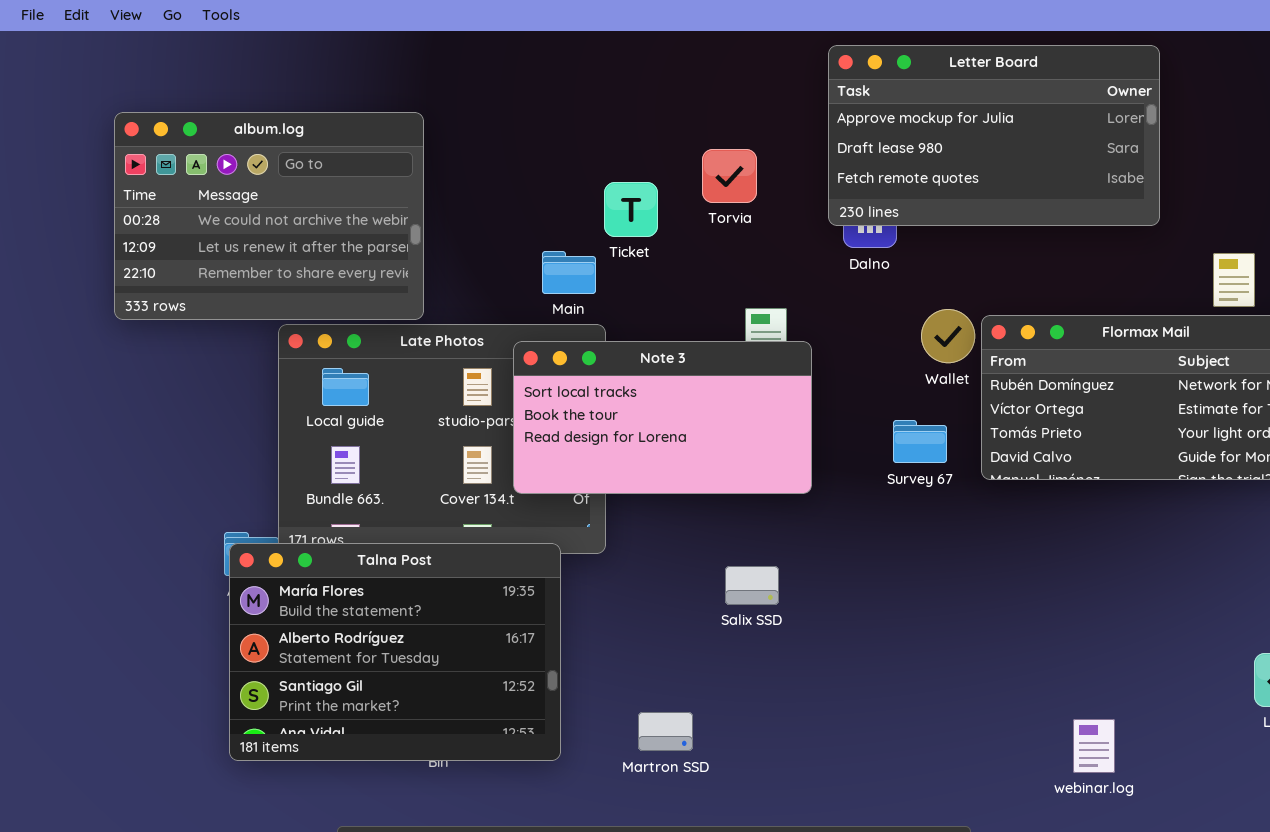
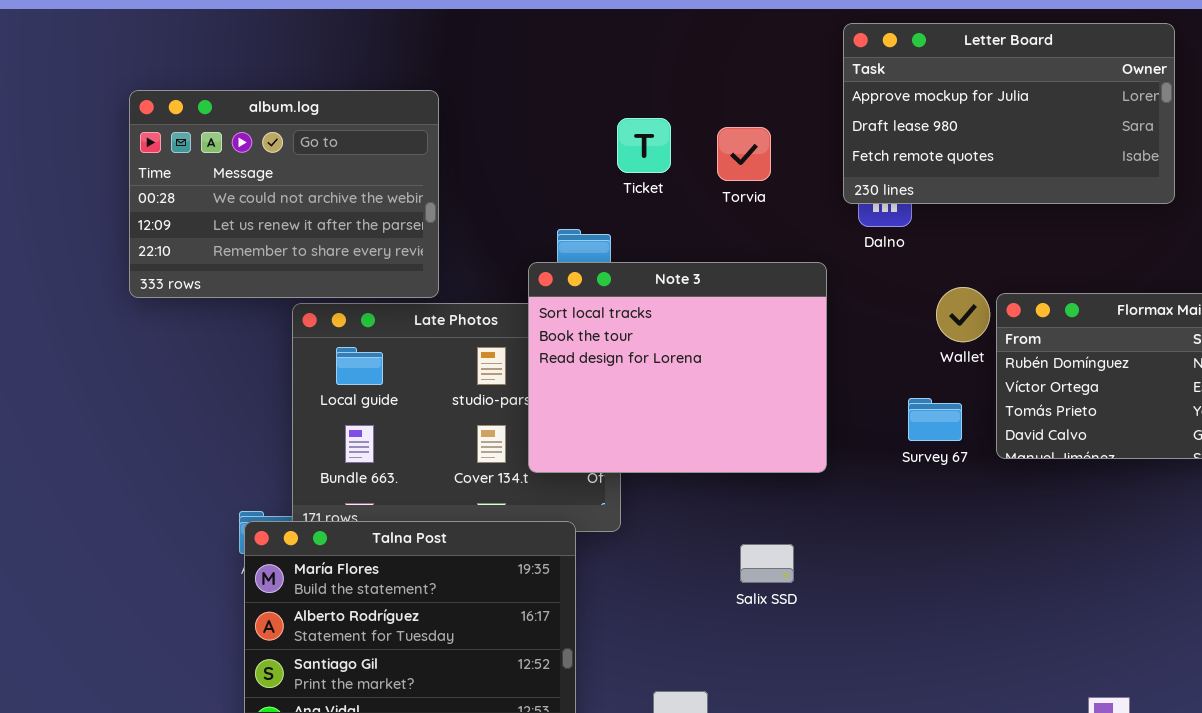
Ticket: [604,182,658,237] -> [617,118,671,173], moved
Note 3: [513,341,812,494] -> [528,262,827,473], resized

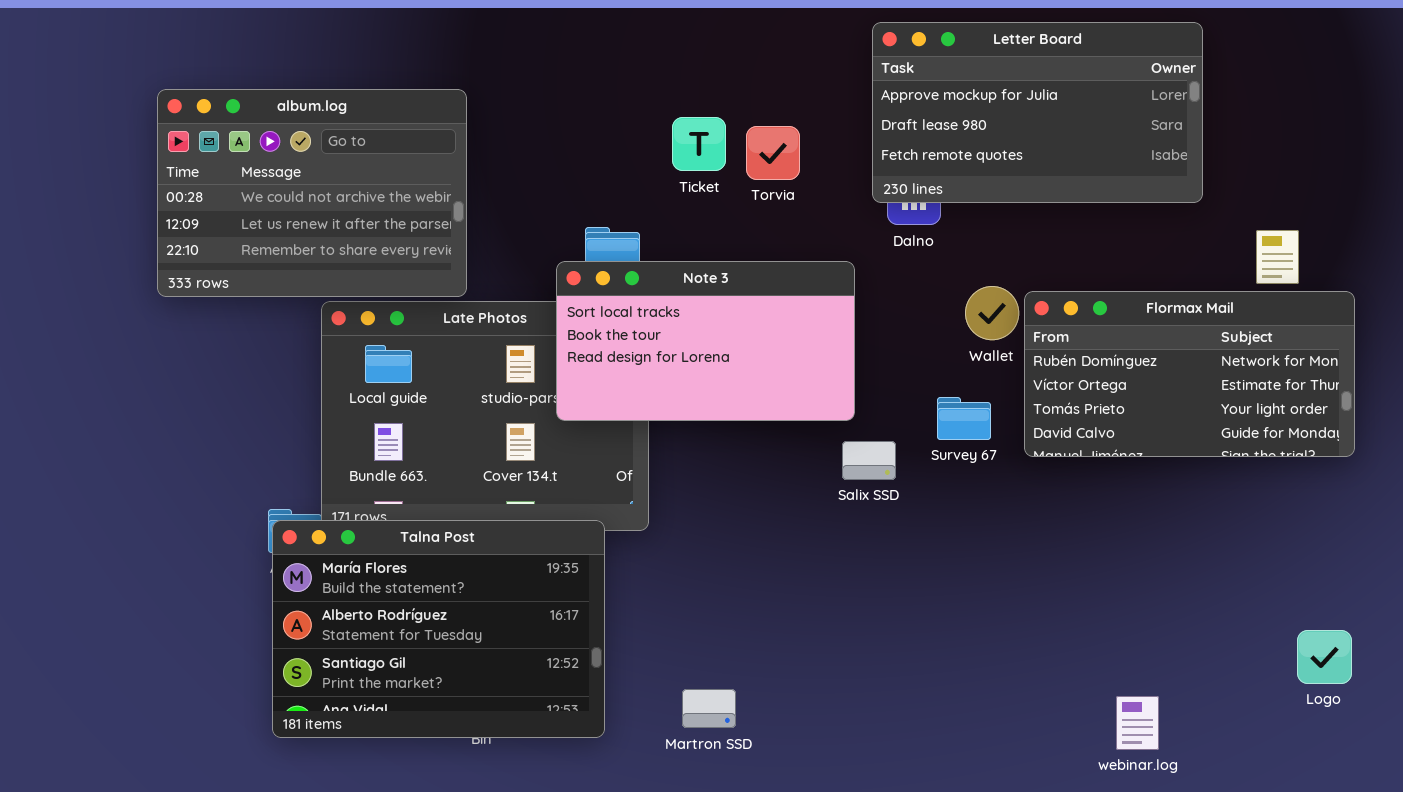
Ticket: [617,118,671,173] -> [672,117,726,171], moved
Note 3: [528,262,827,473] -> [556,261,855,421], resized
Salix SSD: [740,544,794,583] -> [842,441,896,480], moved

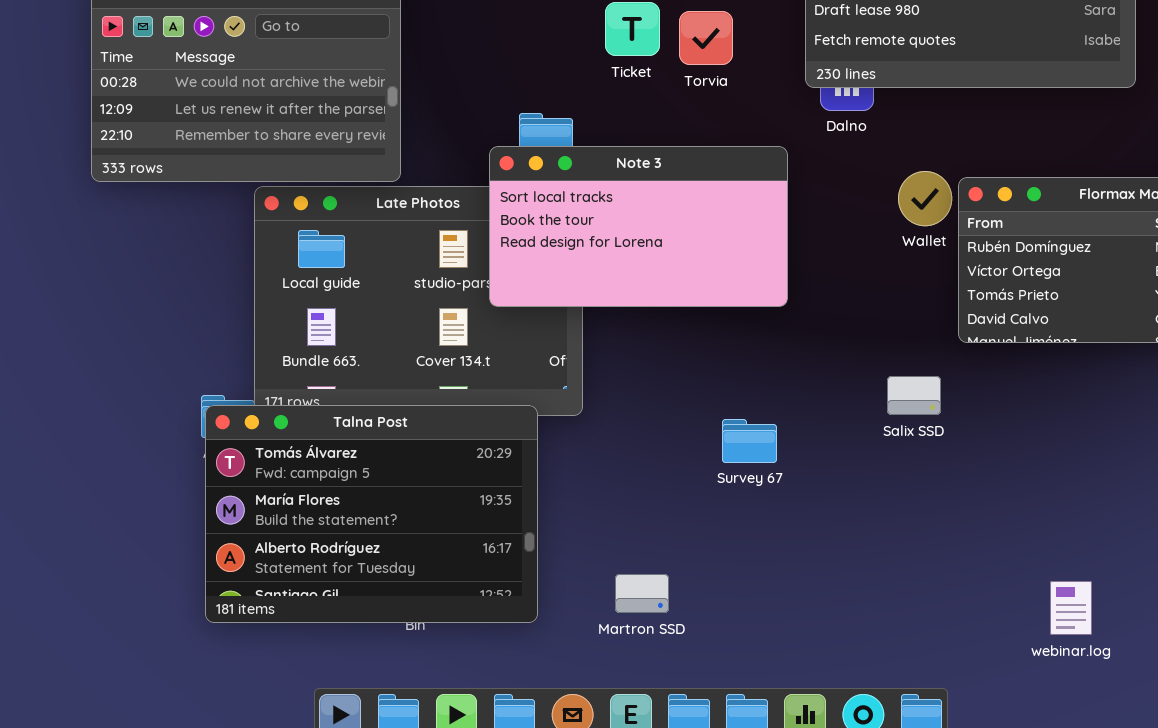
Survey 67: [937,397,991,440] -> [722,419,777,463], moved
Salix SSD: [842,441,896,480] -> [887,376,941,415], moved
Talna Post: [272,520,605,738] -> [205,405,538,623], scrolled up 1 row

